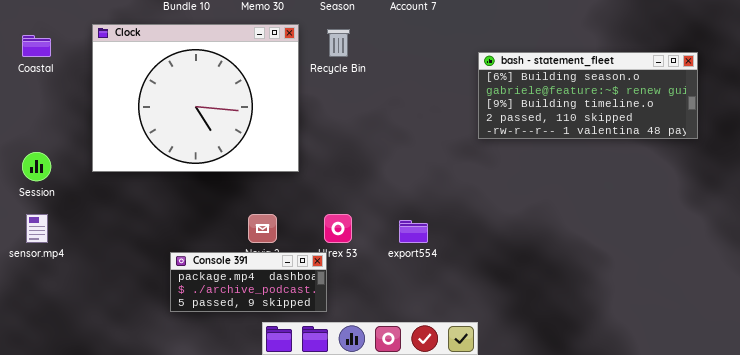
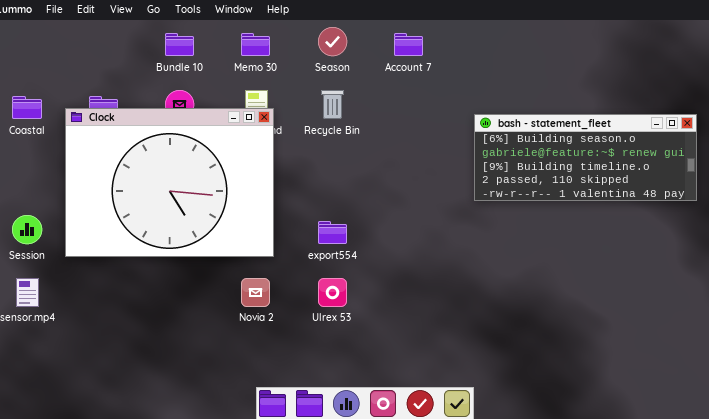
Clock: [92,24,299,172] -> [65,108,274,257], moved
export554: [399,220,428,243] -> [318,221,347,244], moved
Console 391: [170,252,327,312] -> none, closed

